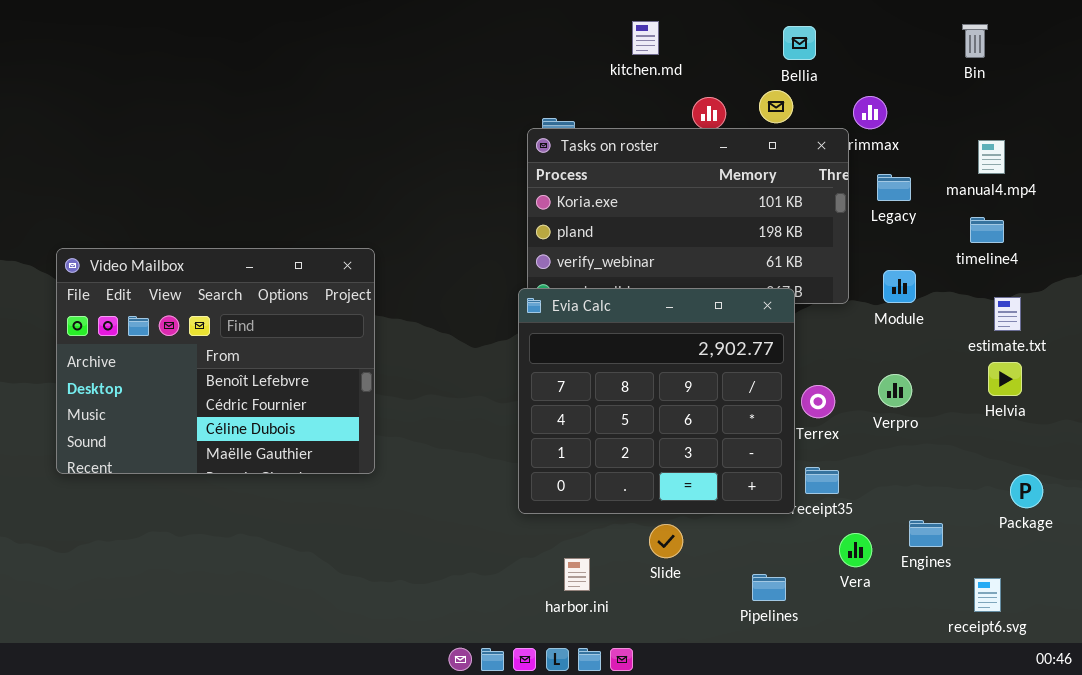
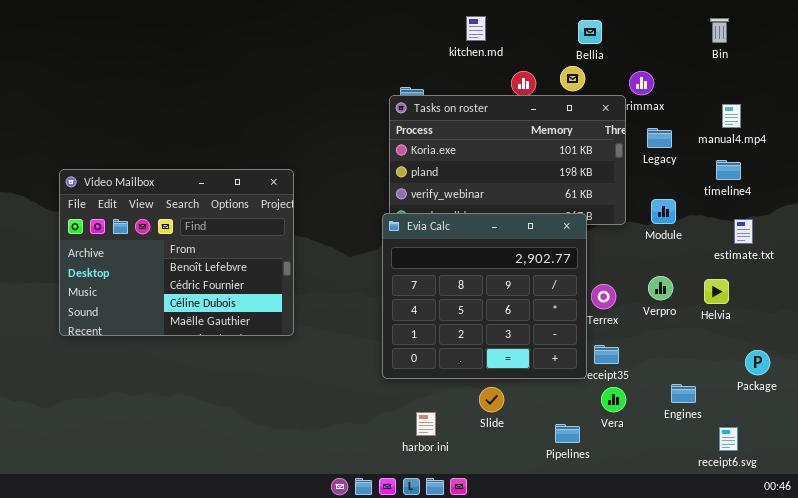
Video Mailbox: [56,248,375,474] -> [59,169,294,336], moved
Helvia: [988,362,1022,396] -> [704,279,729,304], moved
Vera: [839,533,872,567] -> [601,387,626,412], moved

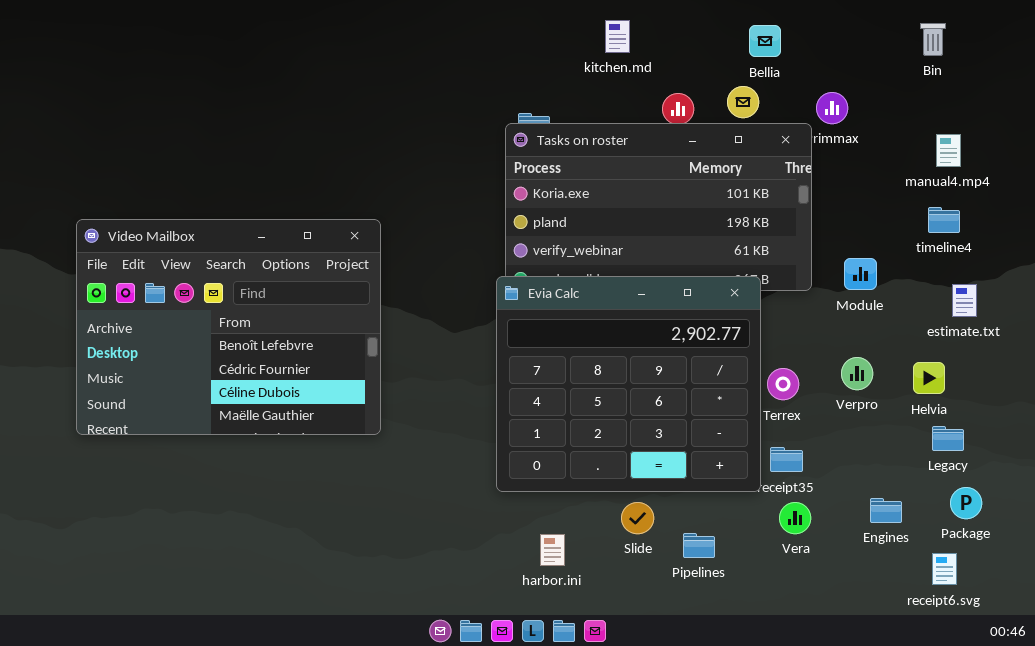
Legacy: [647,128,672,148] -> [932,426,964,451], moved
Package: [745,350,770,375] -> [950,487,982,519], moved
Pipelines: [555,424,580,443] -> [683,533,715,558], moved

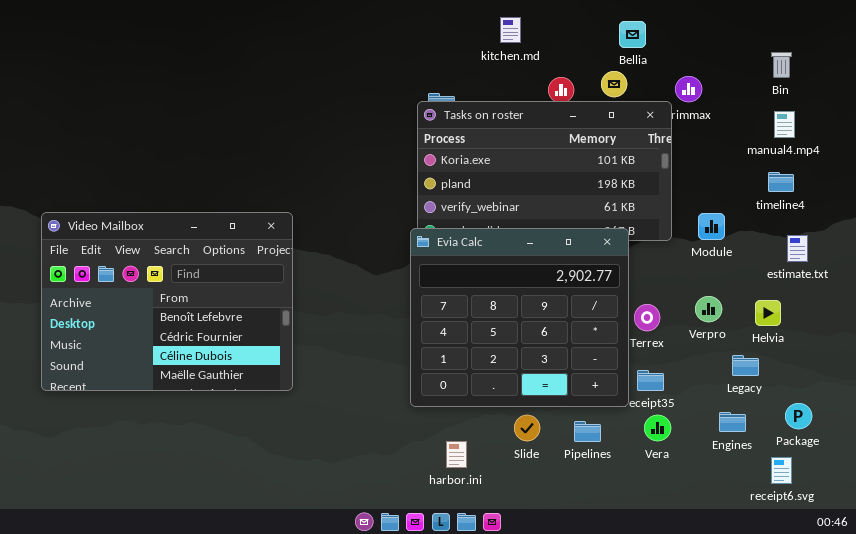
Bin: [920,23,946,56] -> [771,52,792,78], moved
Video Mailbox: [76,219,381,435] -> [41,212,293,391], moved
Legacy: [932,426,964,451] -> [732,355,759,376], moved
Pipelines: [683,533,715,558] -> [574,421,601,442], moved

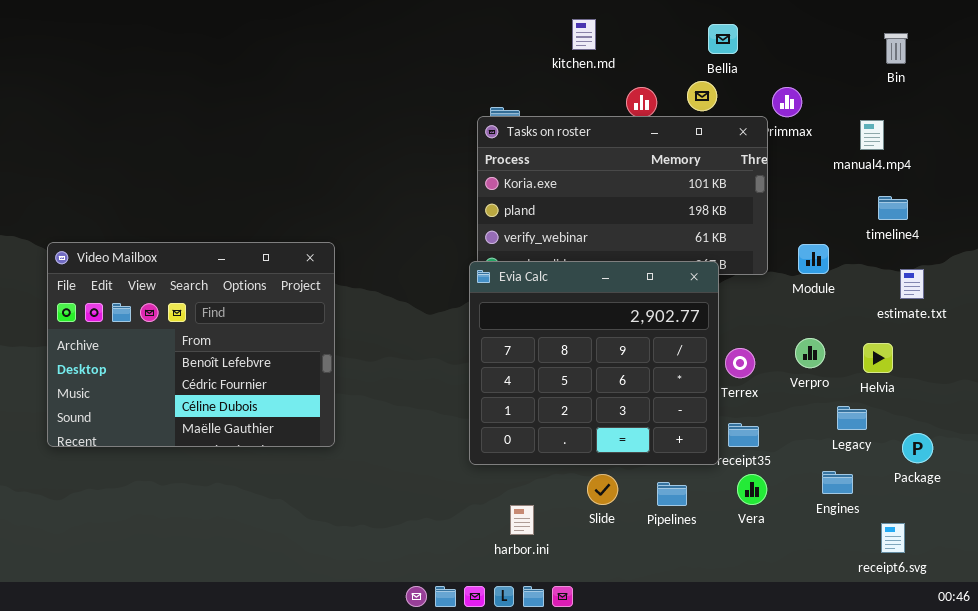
Bin: [771,52,792,78] -> [884,33,908,64], moved
manual4.mp4: [774,111,795,138] -> [860,120,884,150], moved
Package: [785,403,812,429] -> [902,433,933,463], moved

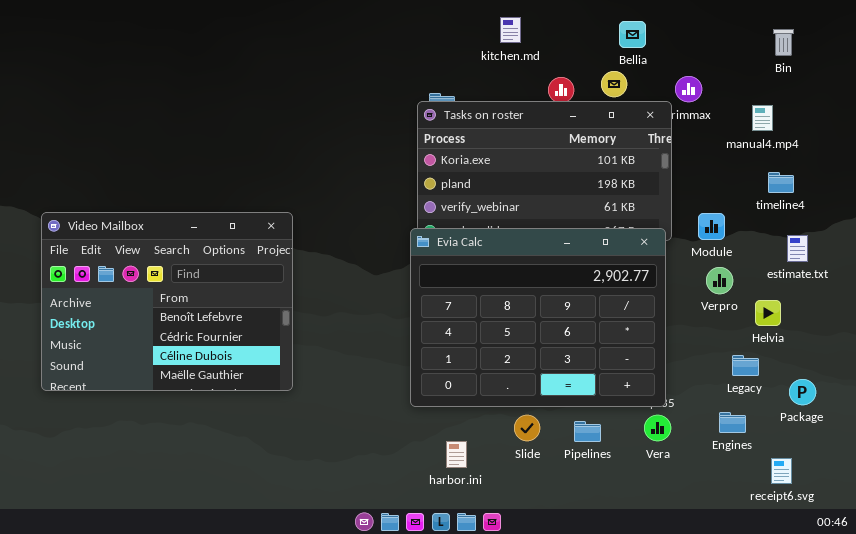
Evia Calc: [469,261,719,465] -> [410,228,666,407], resized
Verpro: [795,338,825,368] -> [706,267,733,294], moved

